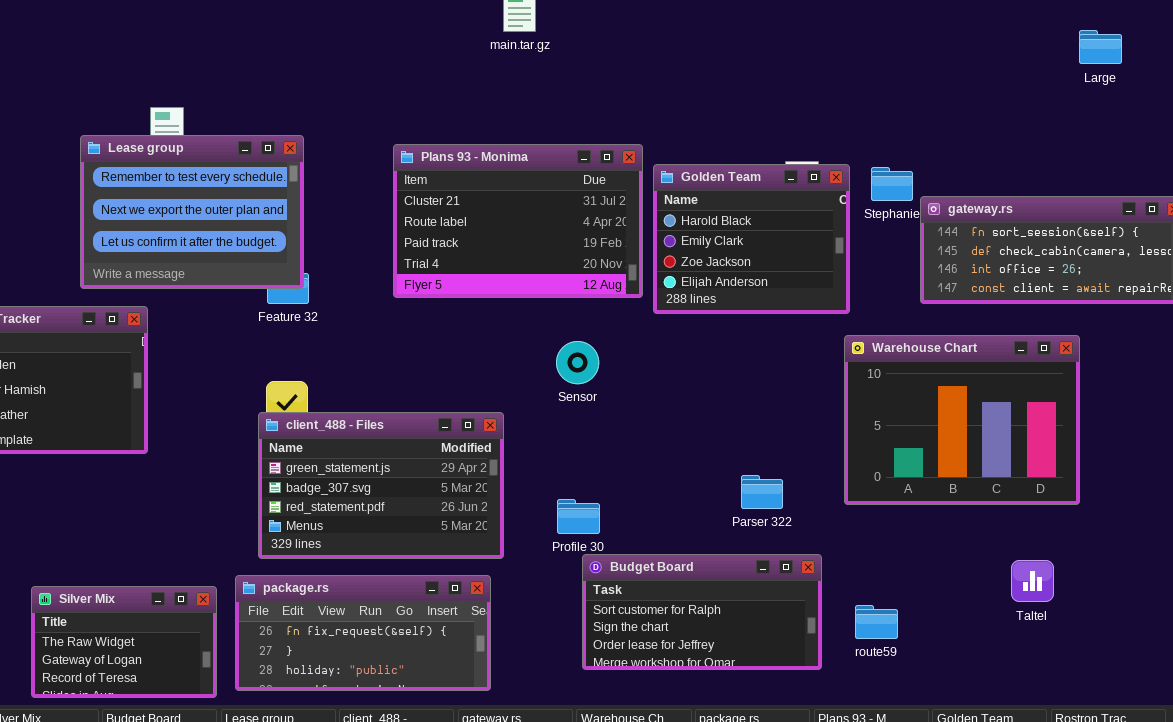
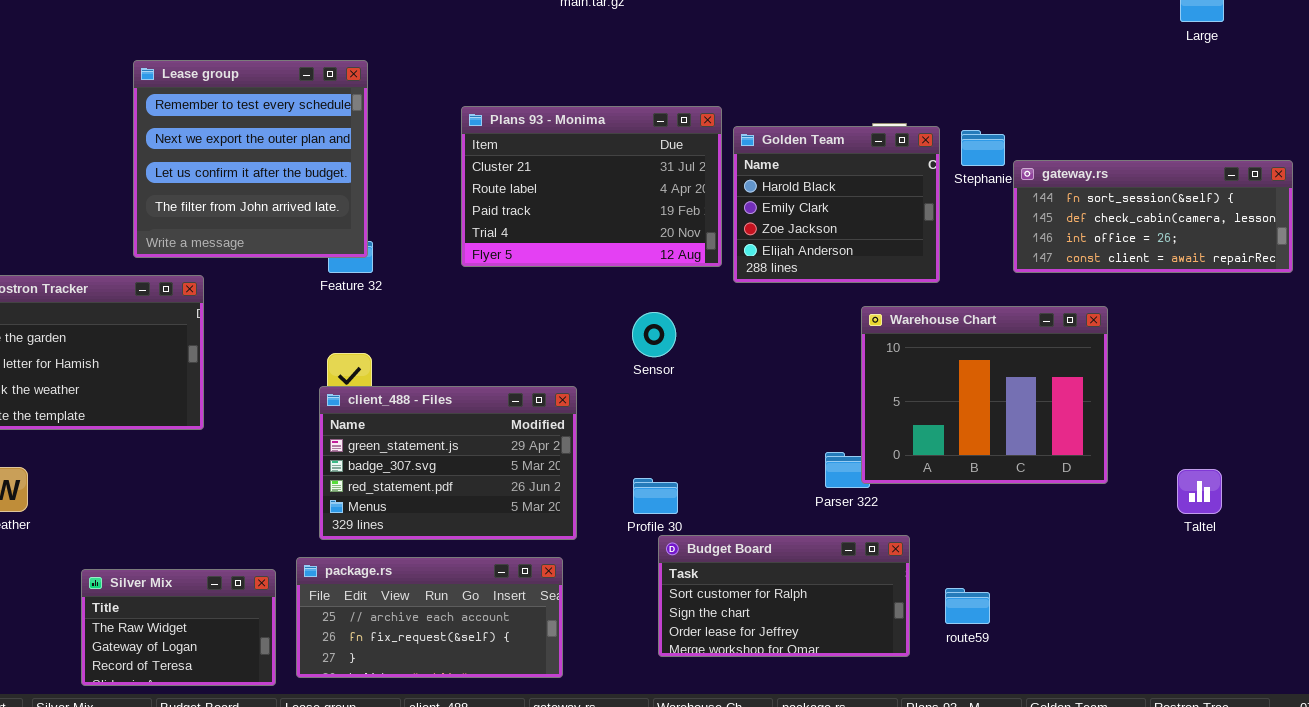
Lease group: [80,135,304,289] -> [133,60,368,258], resized
Warehouse Chart: [844,335,1080,505] -> [861,306,1108,484], moved
Taltel: [1011,560,1054,602] -> [1177,469,1222,514], moved
package.rs: [235,575,491,691] -> [296,557,563,678], scrolled up 1 row

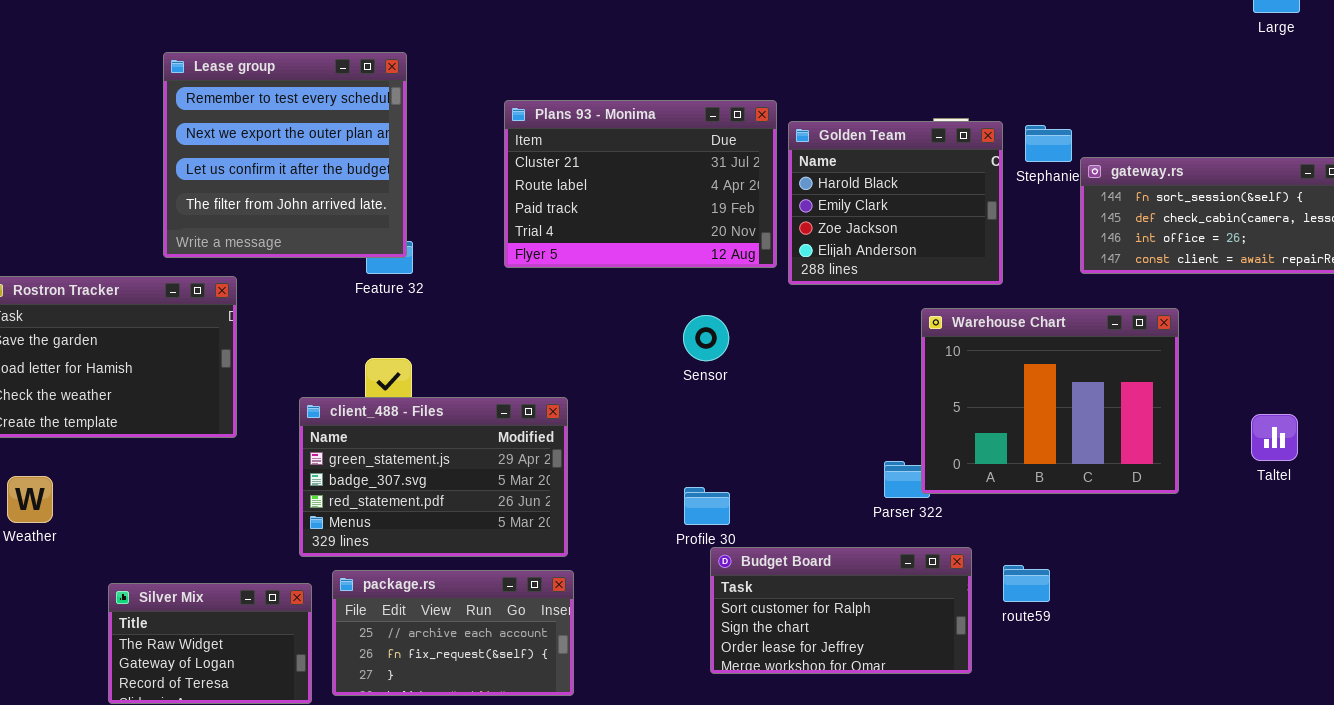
client_488 - Files: [319,386,577,540] -> [299,397,568,557], moved
Taltel: [1177,469,1222,514] -> [1251,414,1298,461], moved
package.rs: [296,557,563,678] -> [332,570,574,696], resized
route59: [945,588,990,624] -> [1003,565,1050,602], moved

